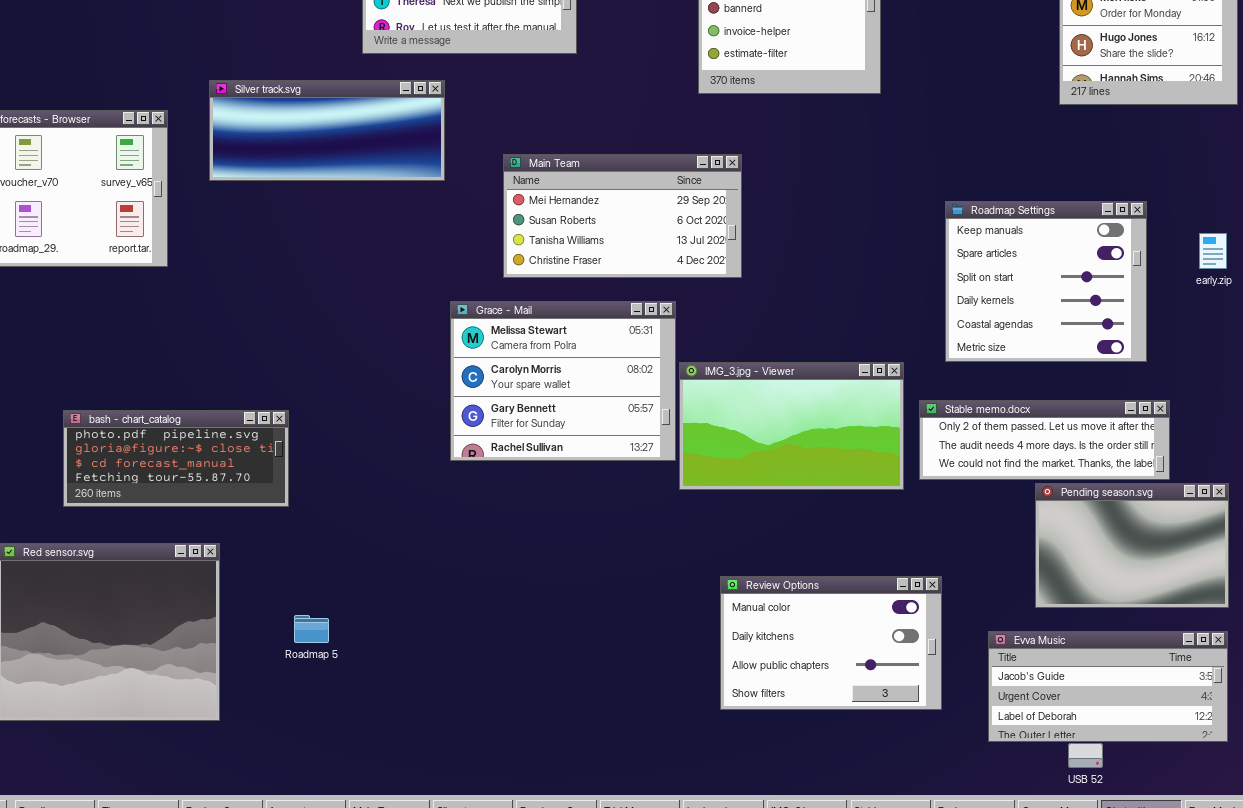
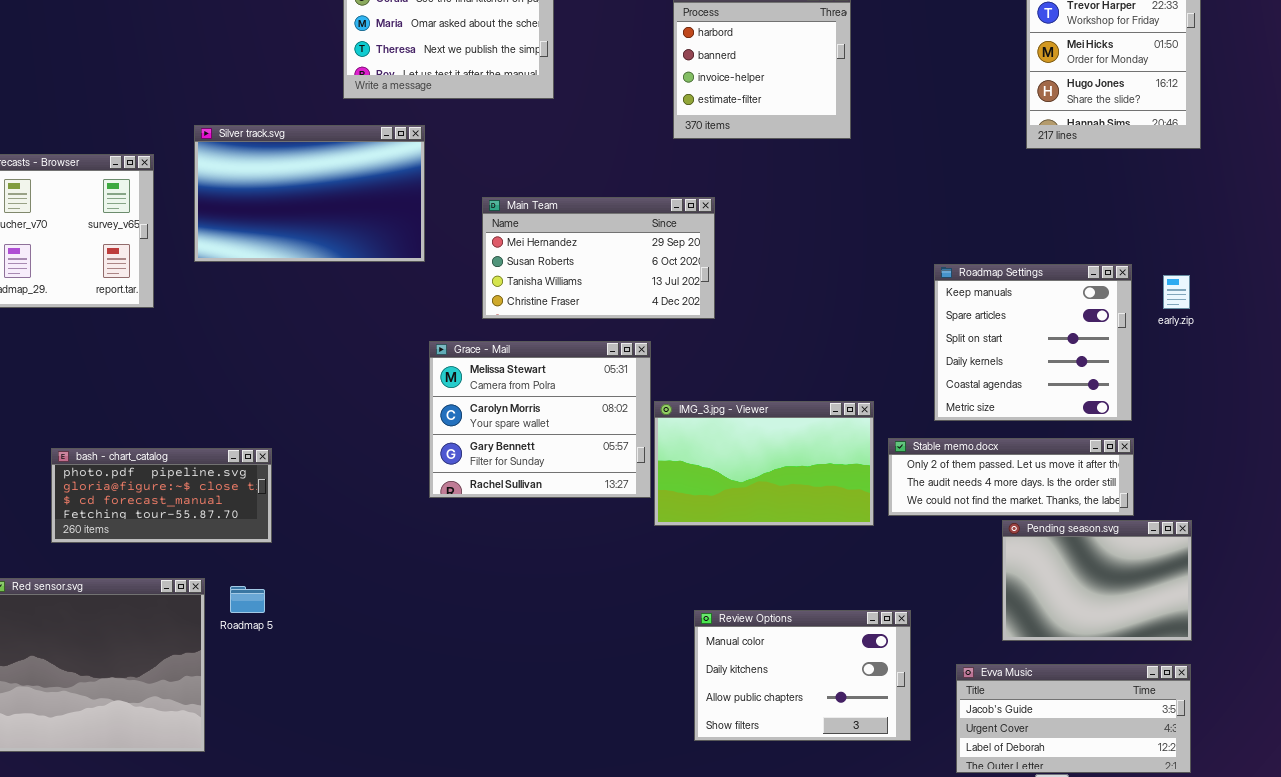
Silver track.svg: [209,80,445,181] -> [194,125,425,262], resized
Roadmap Settings: [945,201,1147,362] -> [934,264,1132,421], moved
Roadmap 5: [294,615,329,643] -> [230,586,265,613], moved

